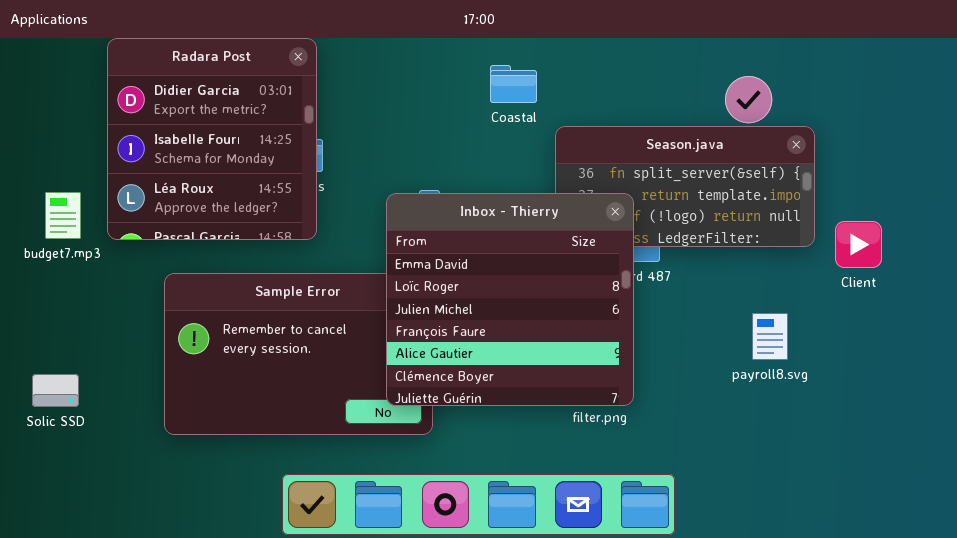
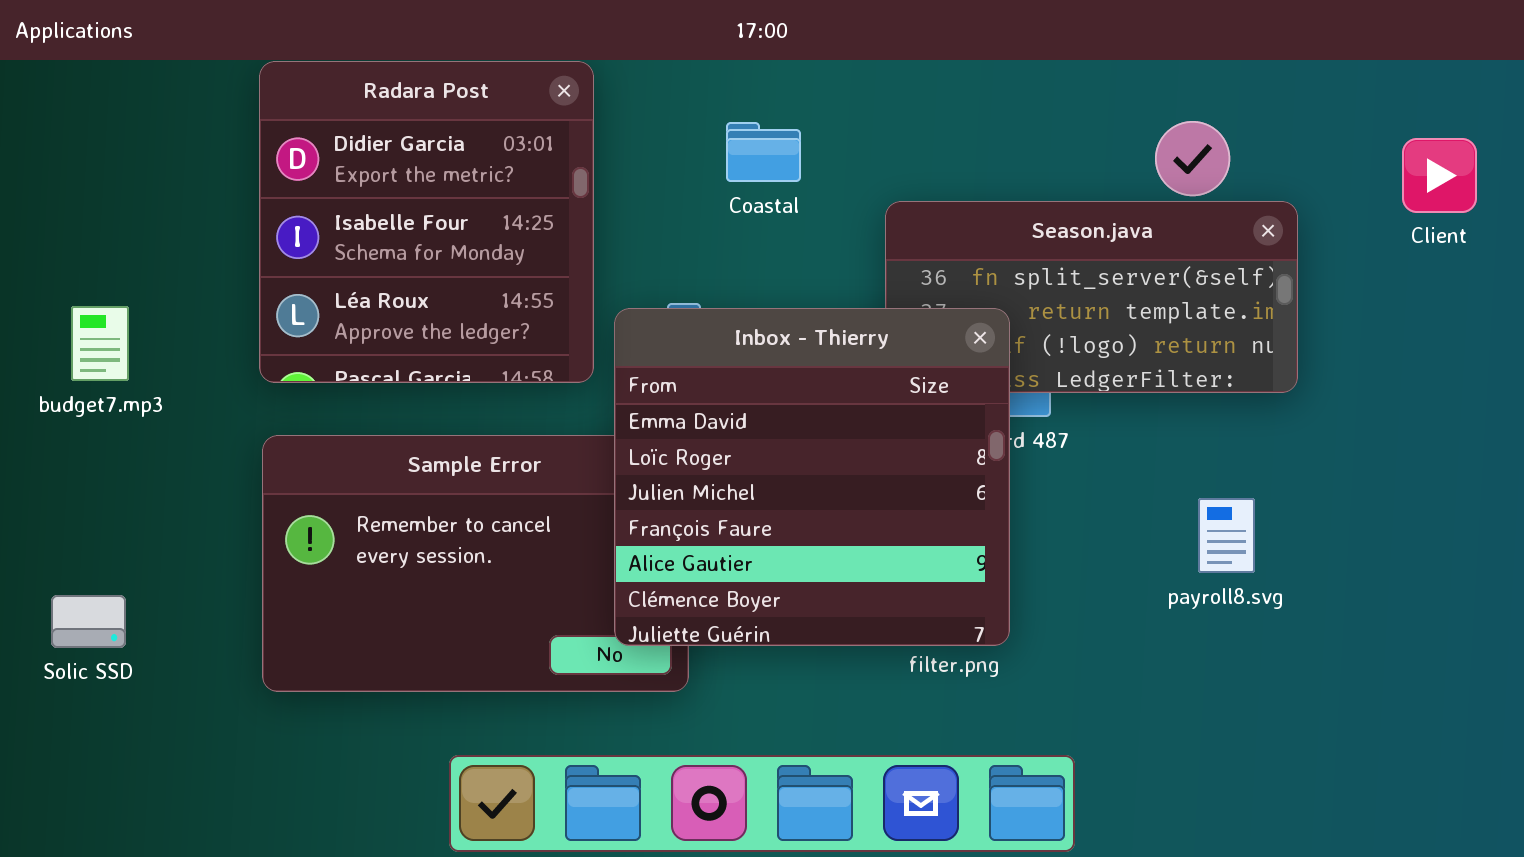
Radara Post: [107,38,317,240] -> [259,61,594,383], moved
Coastal: [490,65,537,103] -> [726,122,801,182], moved
Client: [835,221,882,268] -> [1402,138,1477,213], moved

